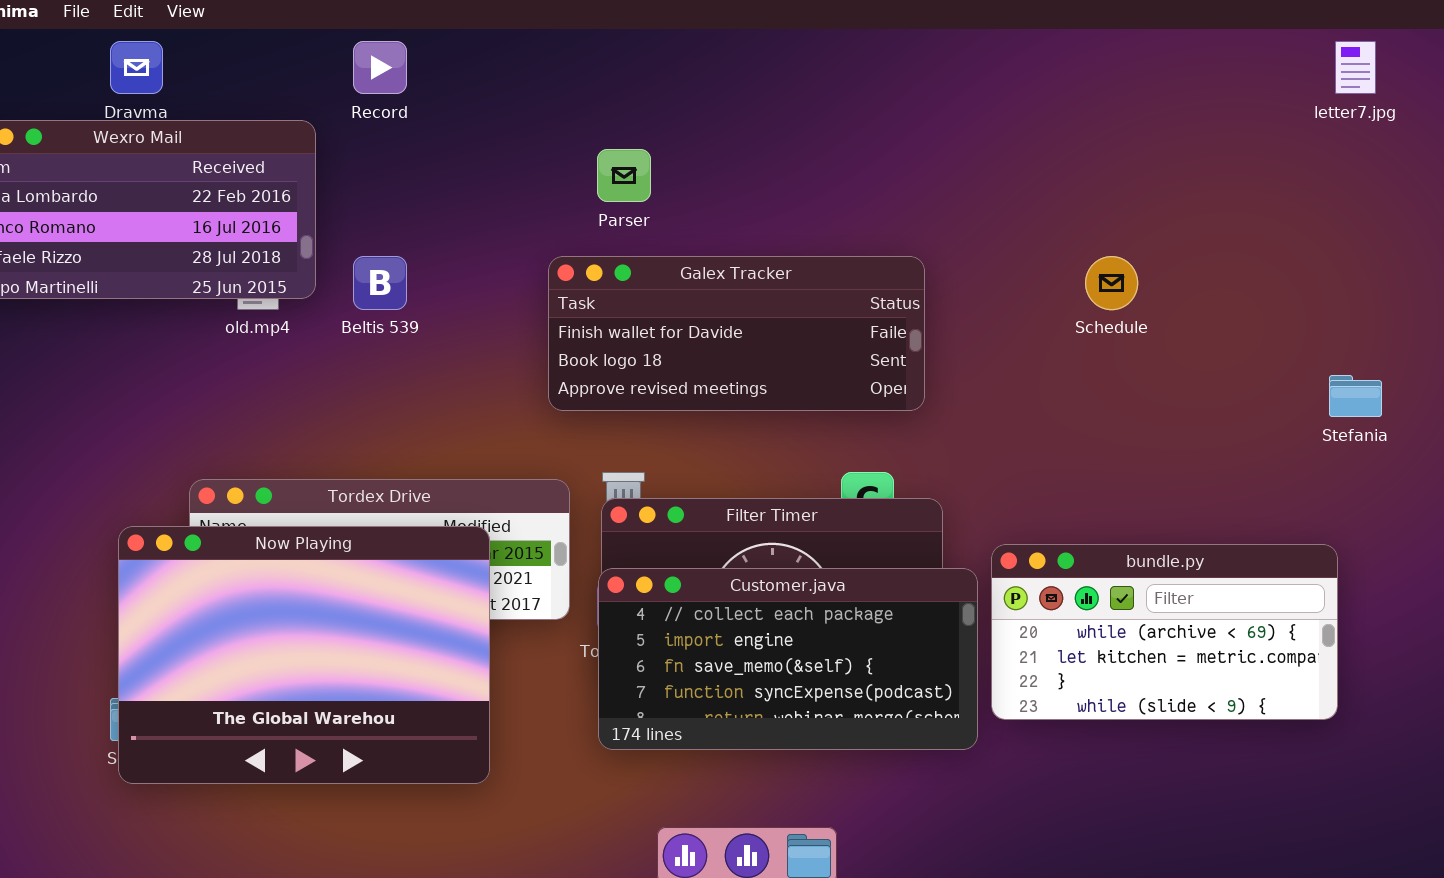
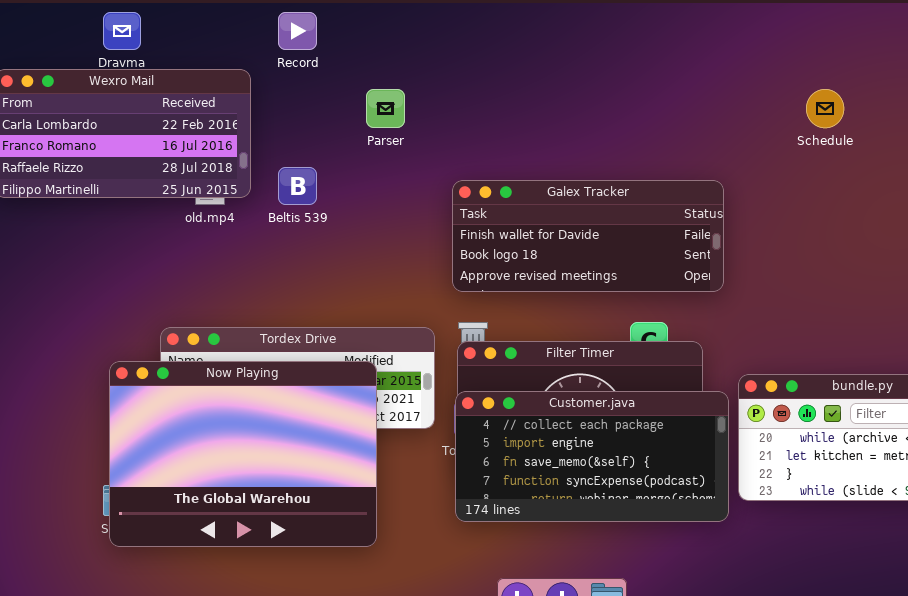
Parser: [597,149,651,202] -> [366,89,405,128], moved
Galex Tracker: [548,256,925,411] -> [452,180,724,292], moved
Schedule: [1085,256,1138,310] -> [806,89,844,128], moved

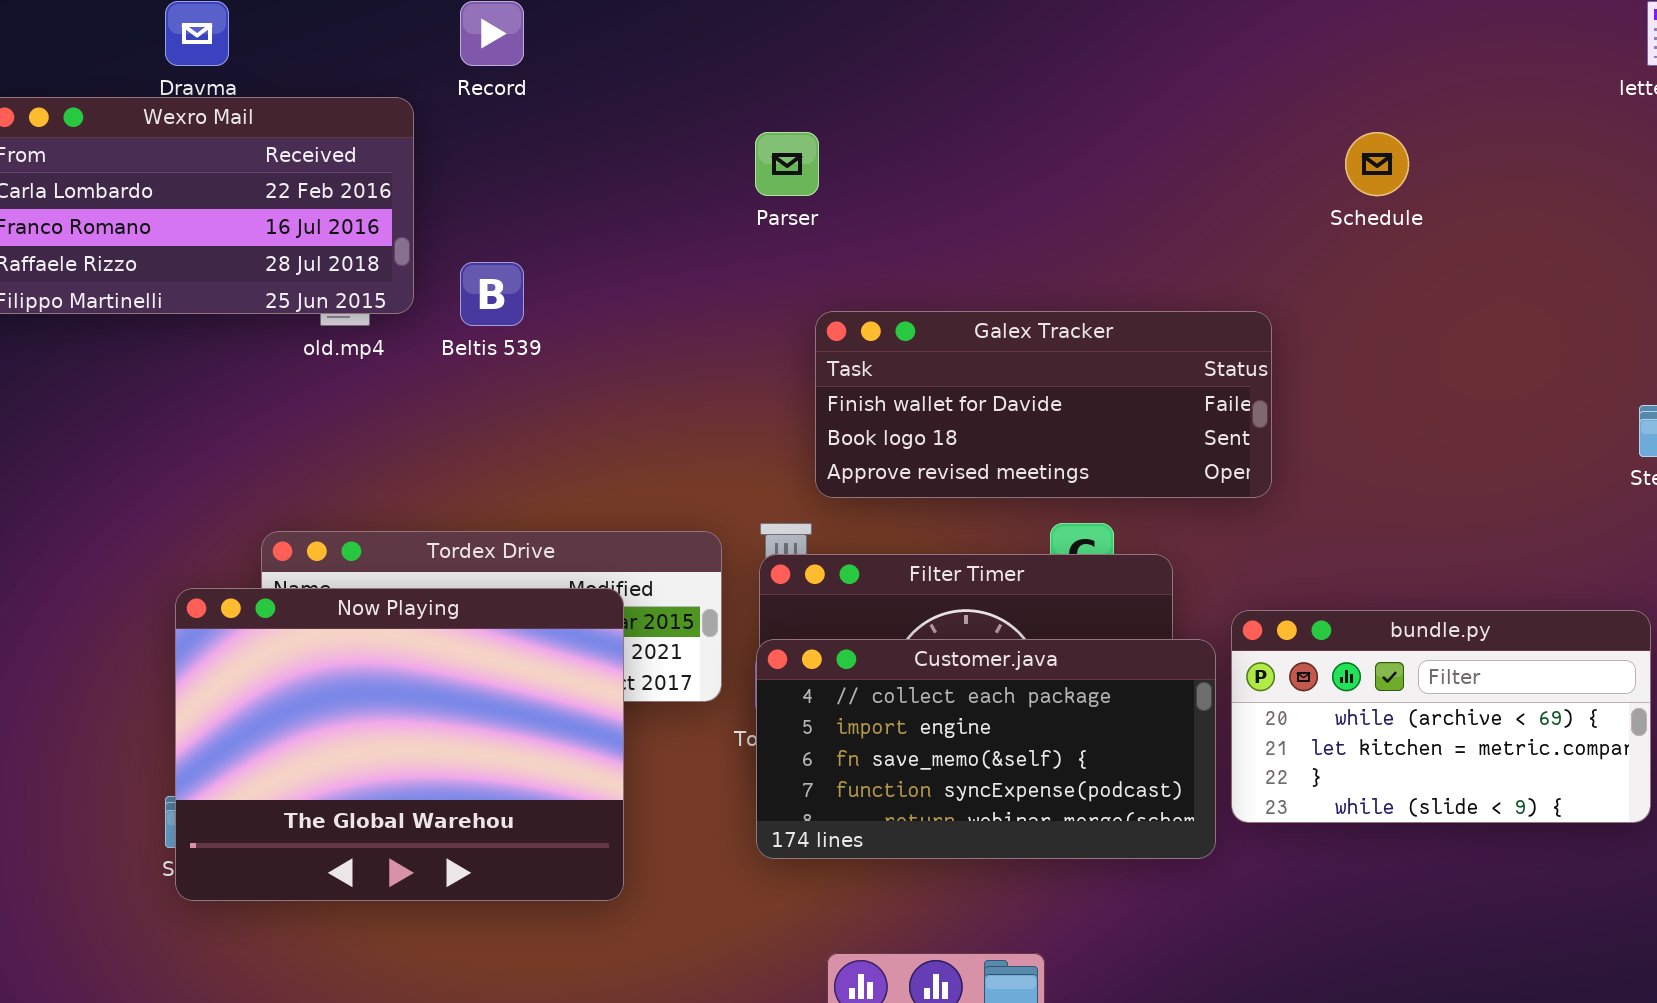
Parser: [366,89,405,128] -> [755,132,819,196], moved
Galex Tracker: [452,180,724,292] -> [815,311,1272,498], moved

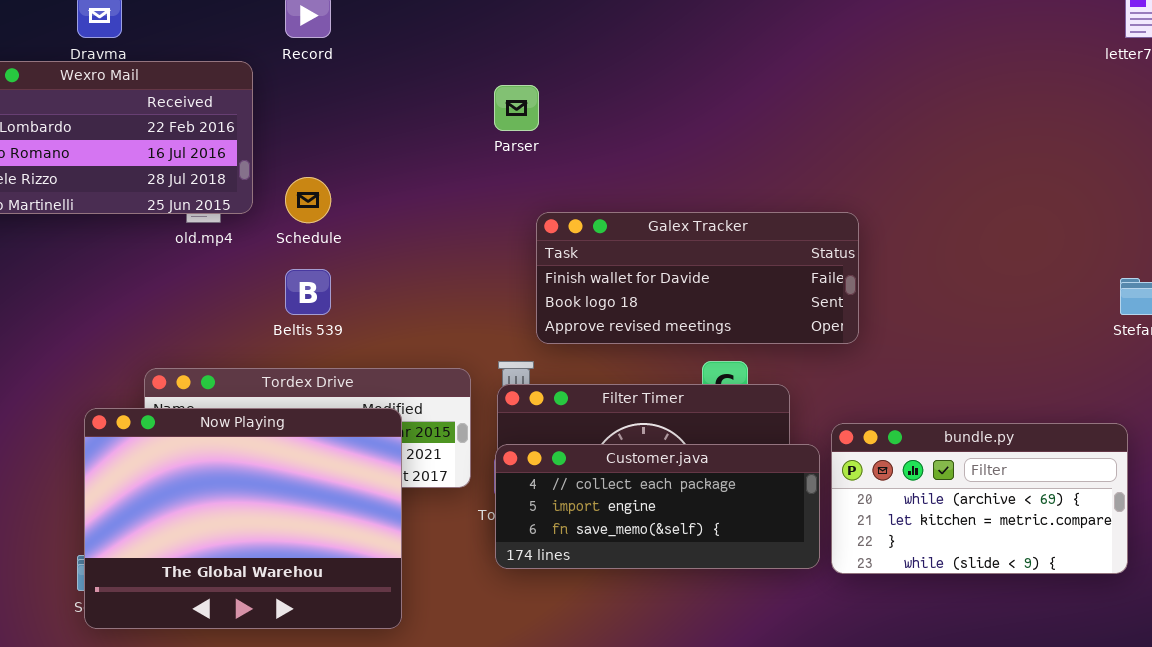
Schedule: [1345,132,1409,196] -> [285,177,331,223], moved
Beltis 539: [460,262,524,326] -> [285,269,331,315], moved
Customer.java: [756,639,1216,859] -> [495,444,820,569], resized

